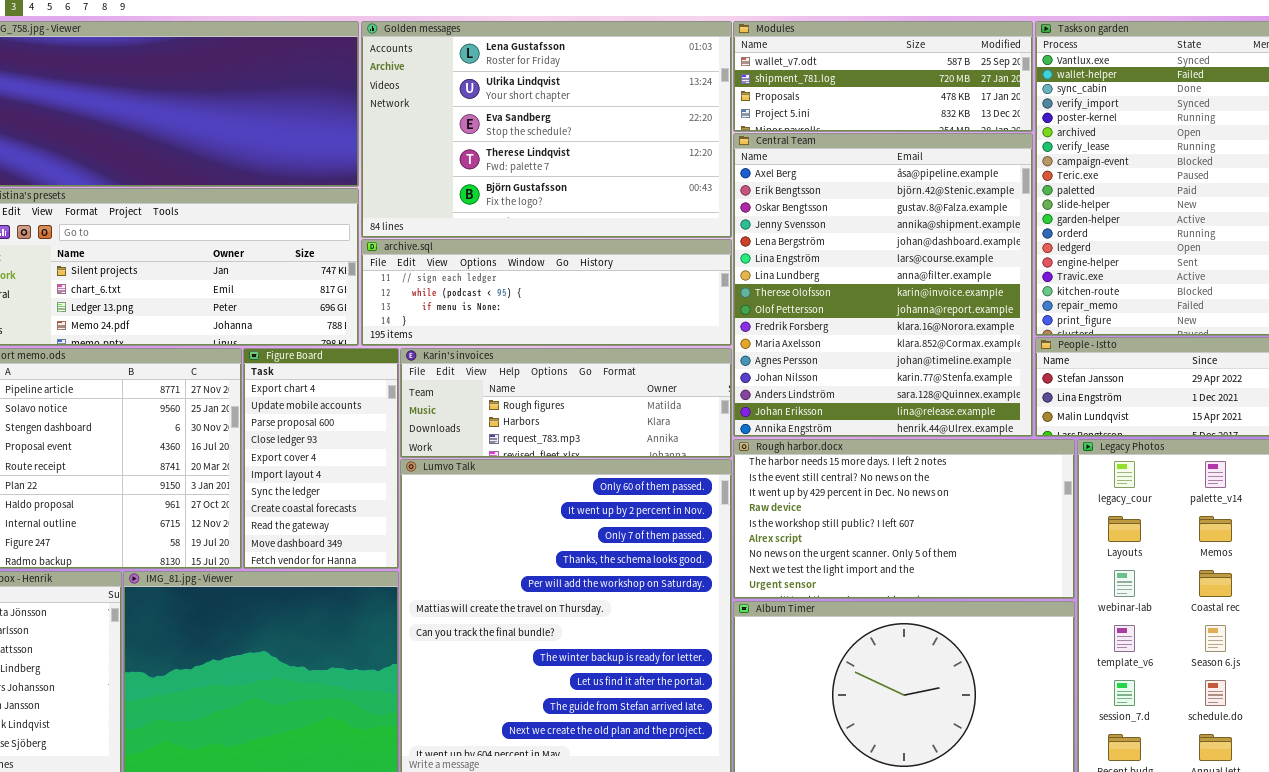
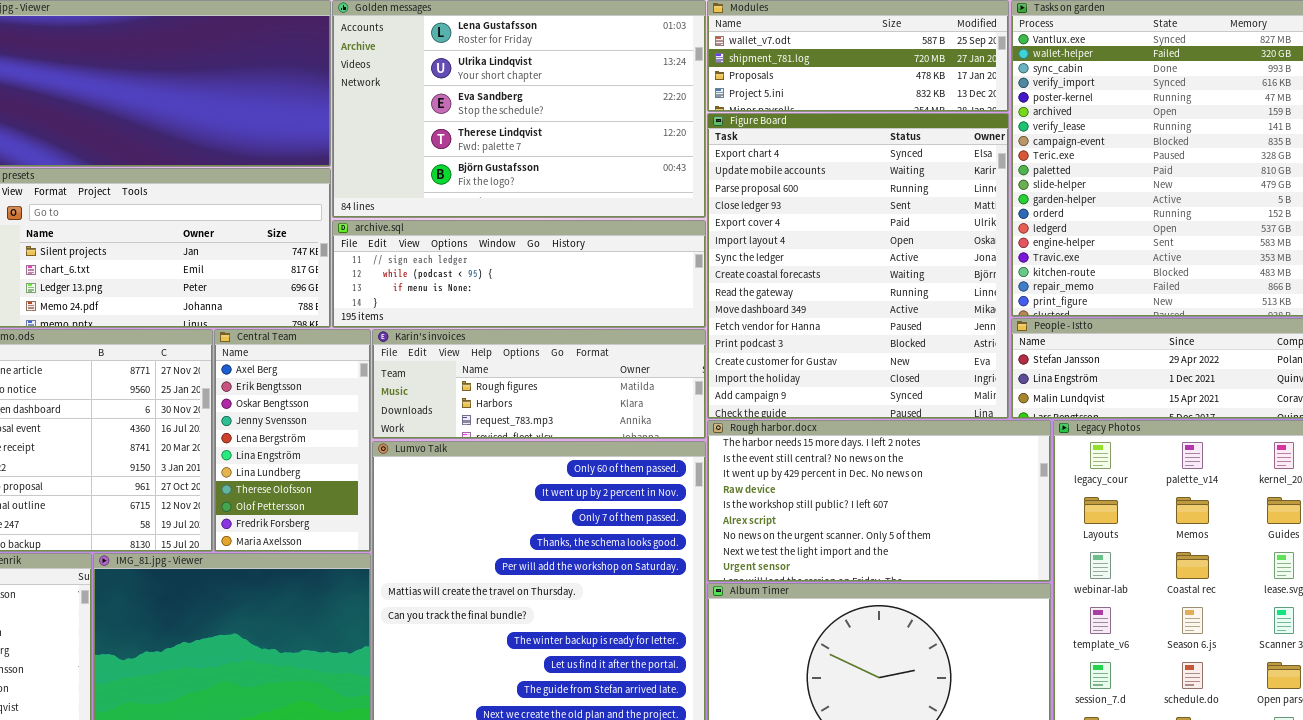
Central Team: [733,133,1033,437] -> [214,329,371,552], moved, resized
Figure Board: [243,348,399,569] -> [707,113,1009,419], moved, resized

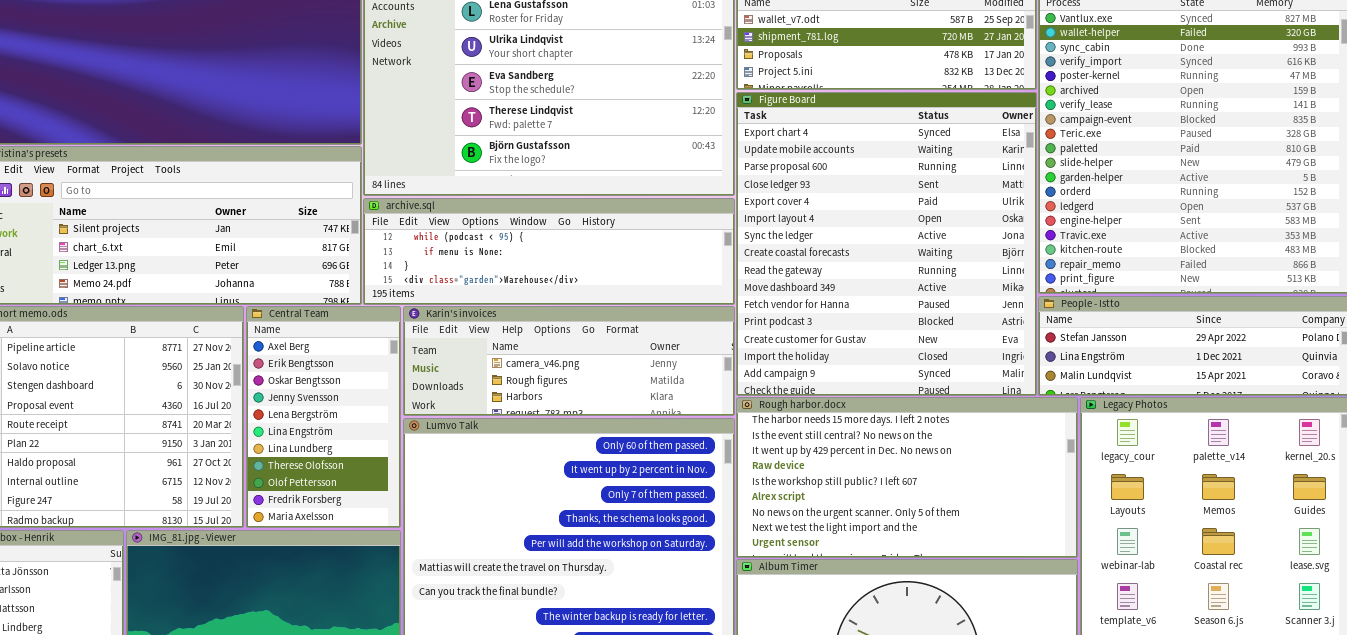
archive.sql: [332,220,706,328] -> [363,198,735,305], scrolled down 1 row
Karin's invoices: [372,329,706,439] -> [403,306,735,416], scrolled up 1 row

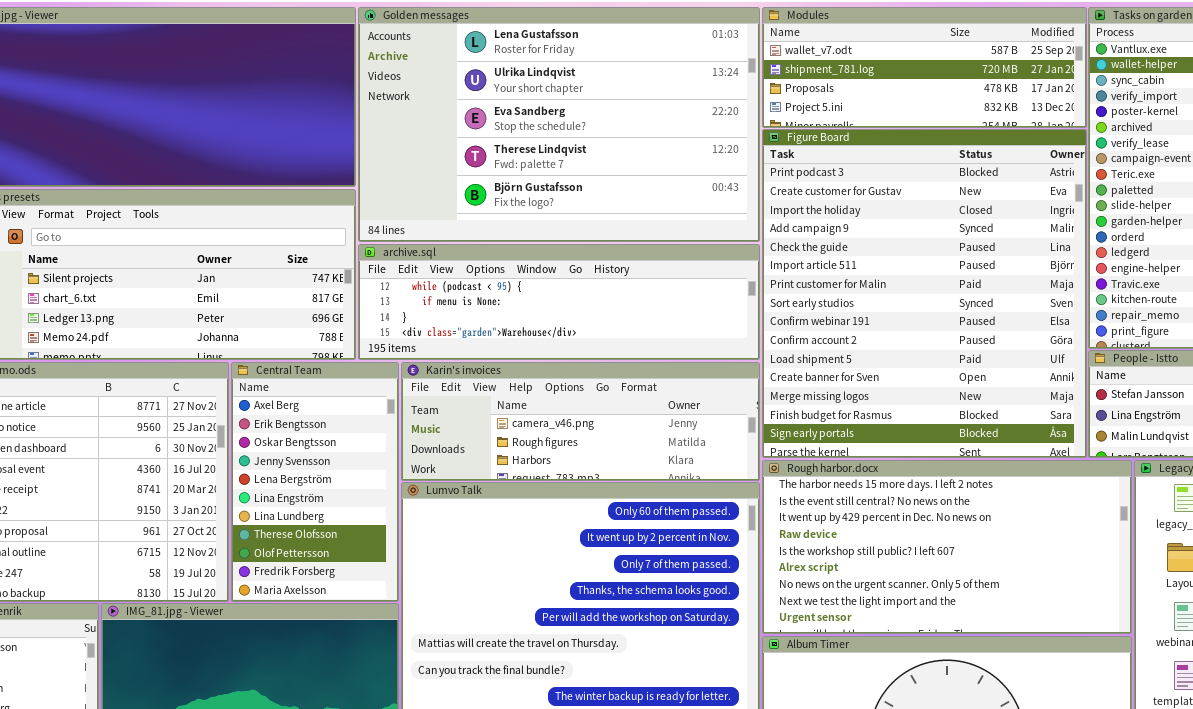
Figure Board: [736,92,1037,396] -> [762,129,1087,458], scrolled down 11 rows

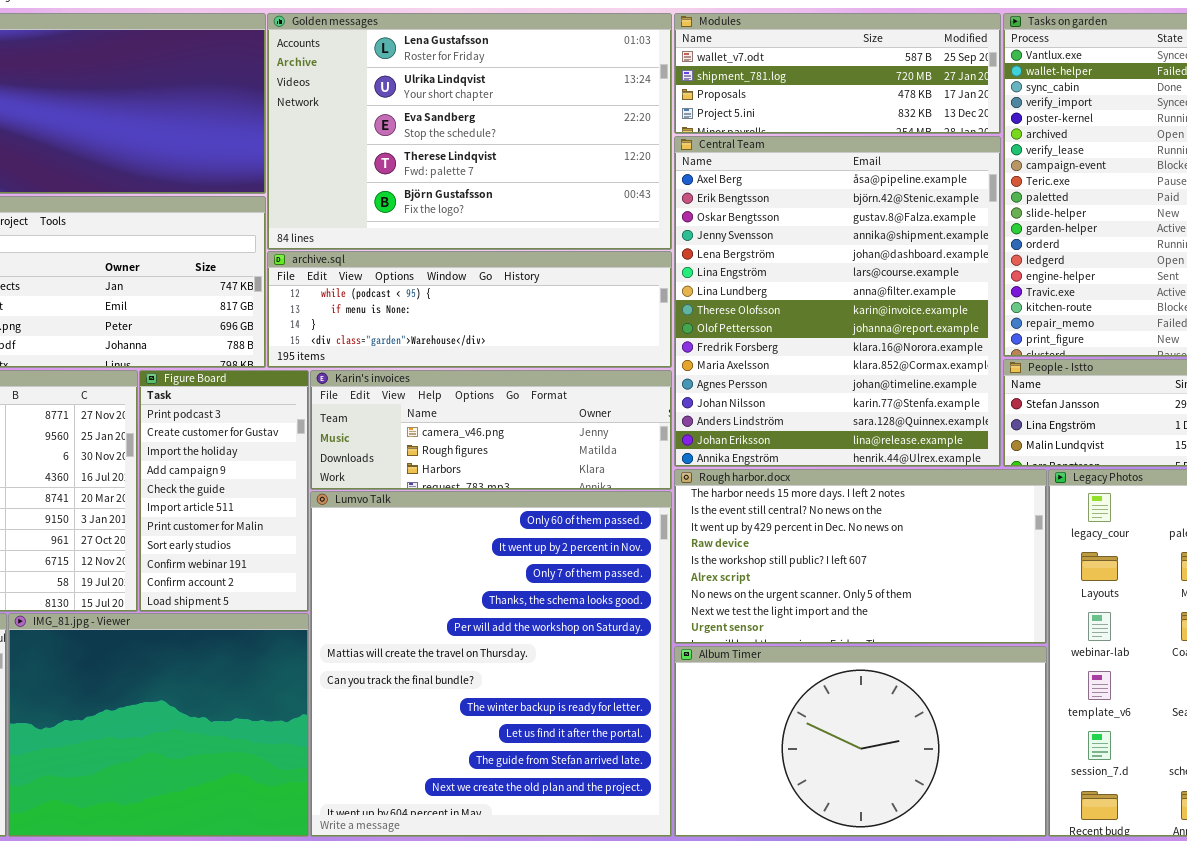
Figure Board: [762,129,1087,458] -> [139,370,309,612], moved, resized
Central Team: [231,362,399,602] -> [674,136,1001,467], moved, resized

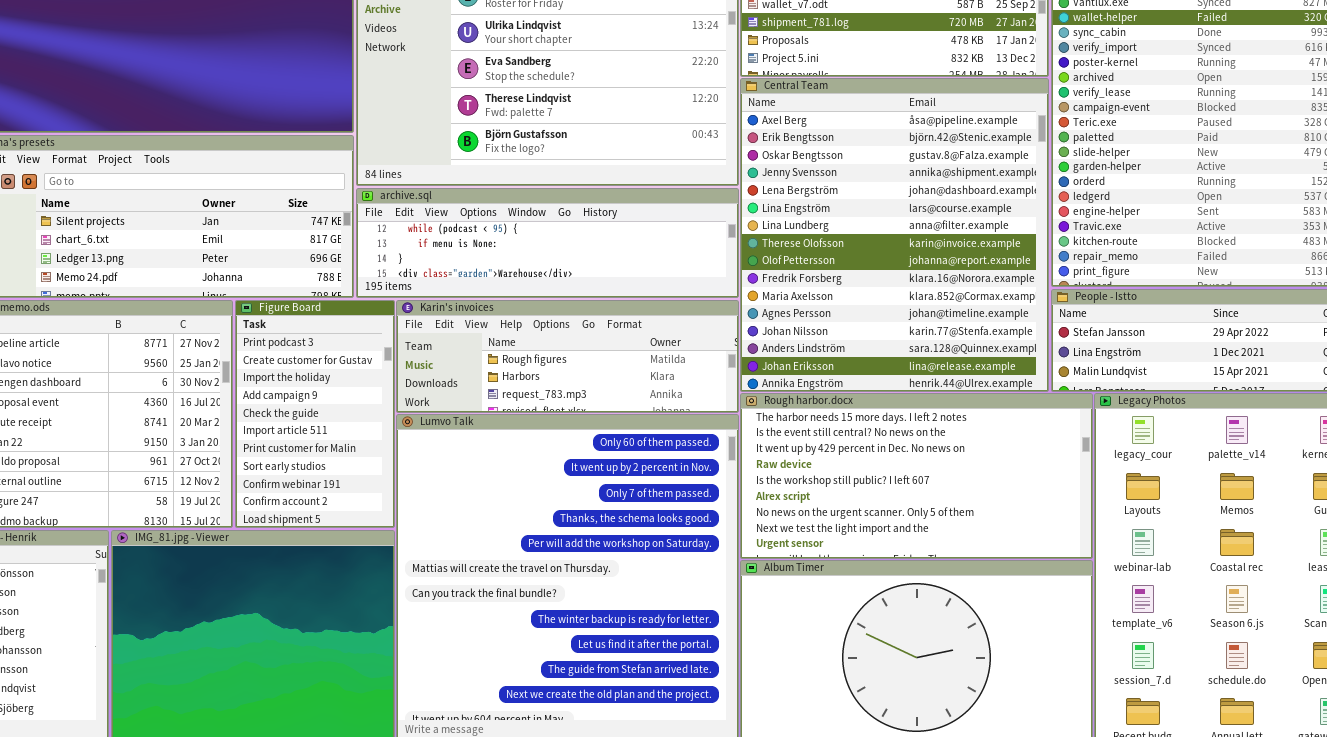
Karin's invoices: [310,370,672,490] -> [396,300,739,413], scrolled down 1 row

